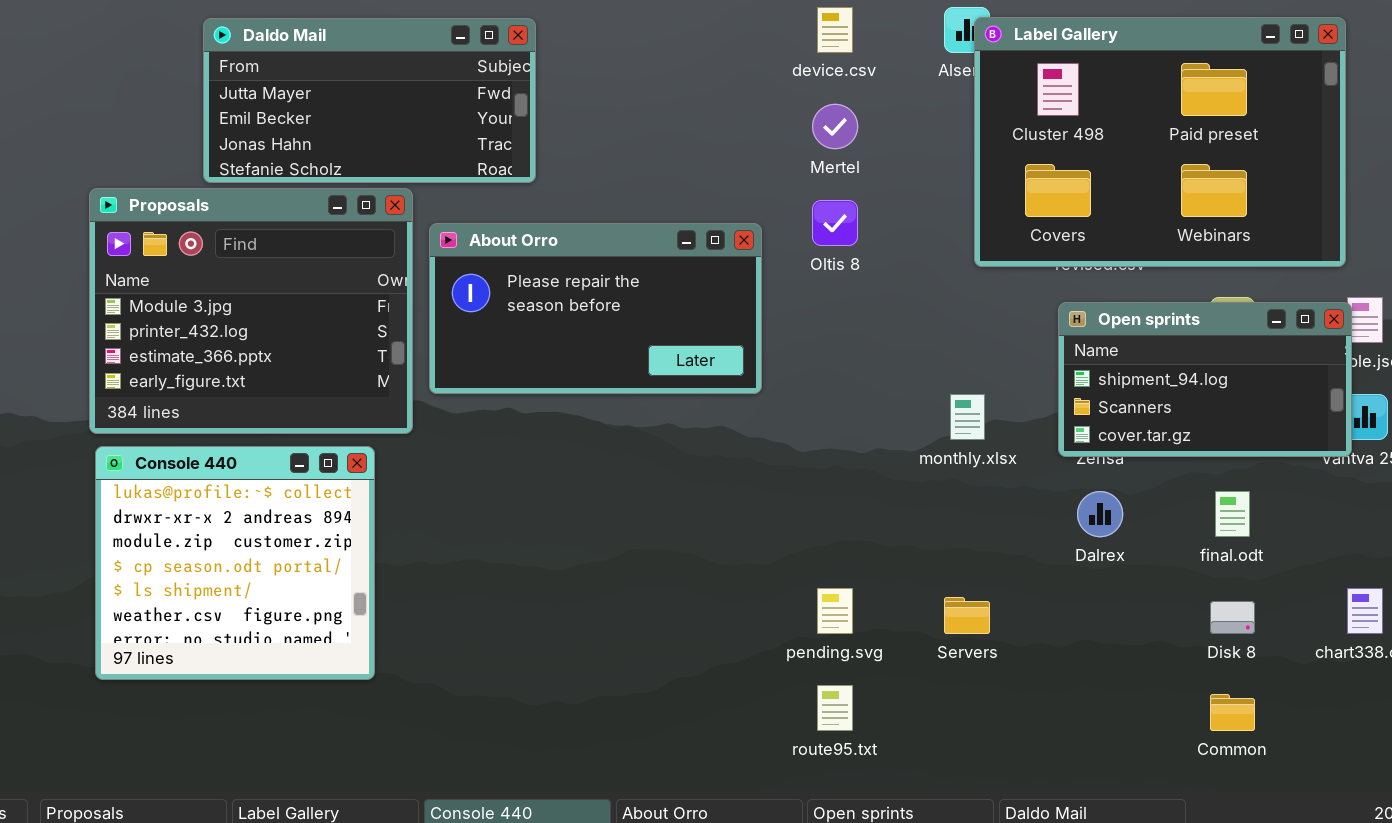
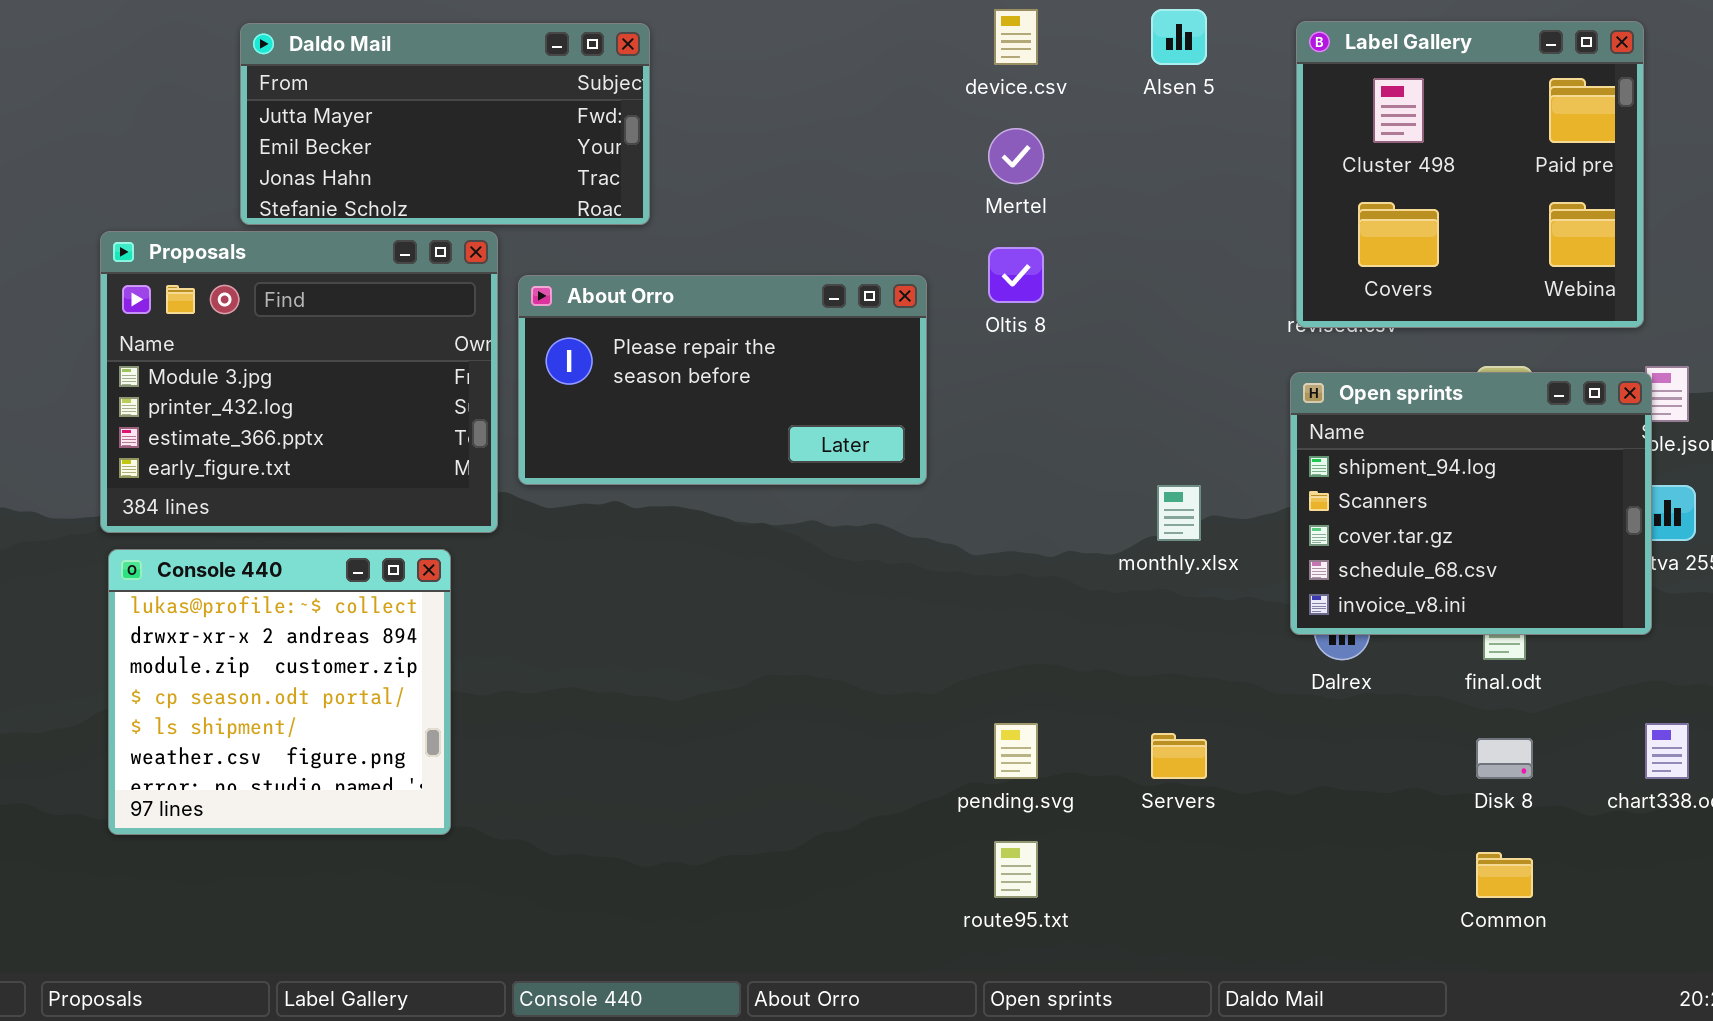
Label Gallery: [974,17,1346,267] -> [1296,21,1644,328], resized
Open sprints: [1058,302,1352,457] -> [1290,372,1652,635], resized

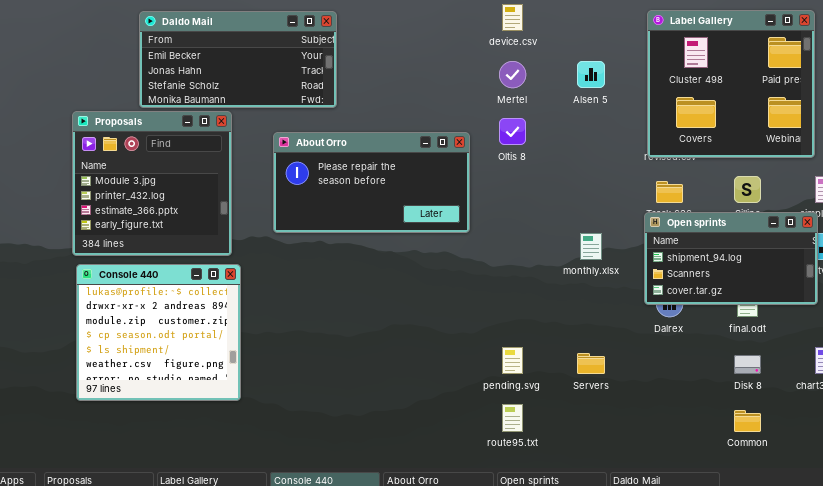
Alsen 5: [1151,9,1207,65] -> [577,61,605,88], moved
Daldo Mail: [240,23,650,225] -> [139,11,337,108], scrolled down 1 row
Proposals: [100,231,498,533] -> [72,111,232,256], resized
Open sprints: [1290,372,1652,635] -> [644,212,818,305], resized

